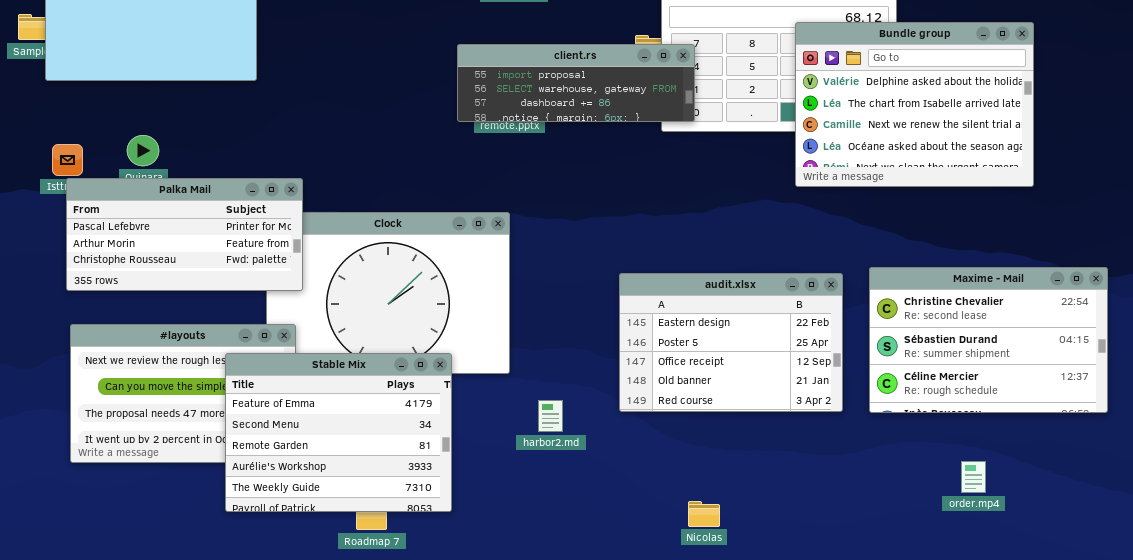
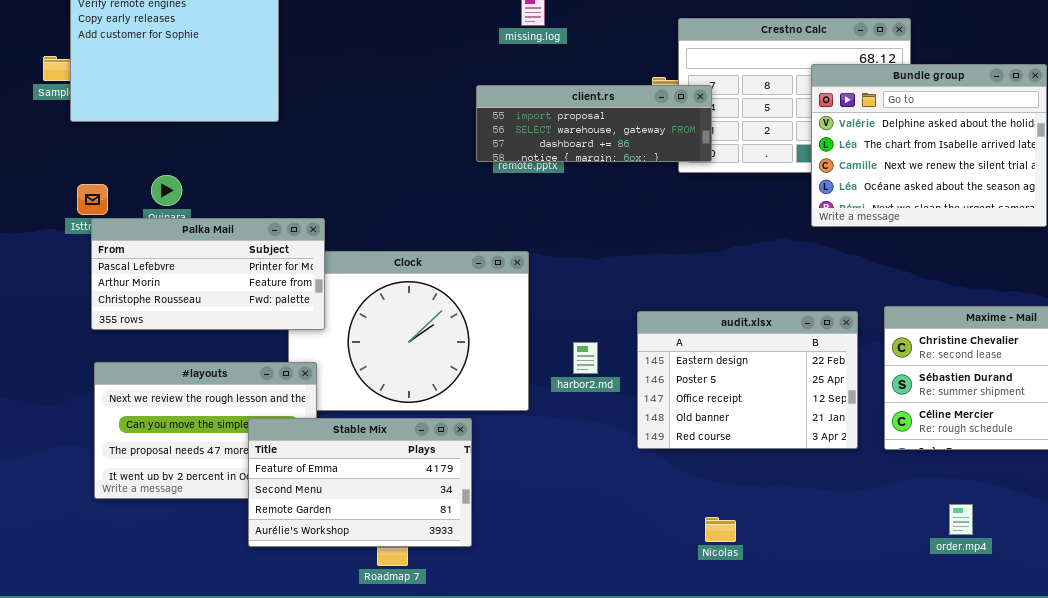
Stable Mix: [225,353,452,512] -> [248,418,472,547], resized
harbor2.md: [538,400,563,432] -> [573,342,598,374], moved
order.mp4: [961,461,986,493] -> [949,504,973,535], moved
Nicolas: [688,501,720,527] -> [705,517,736,542], moved

